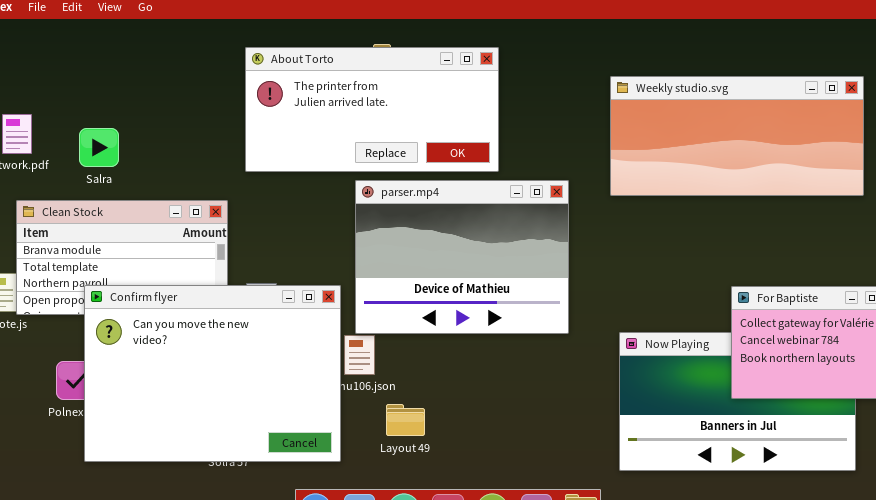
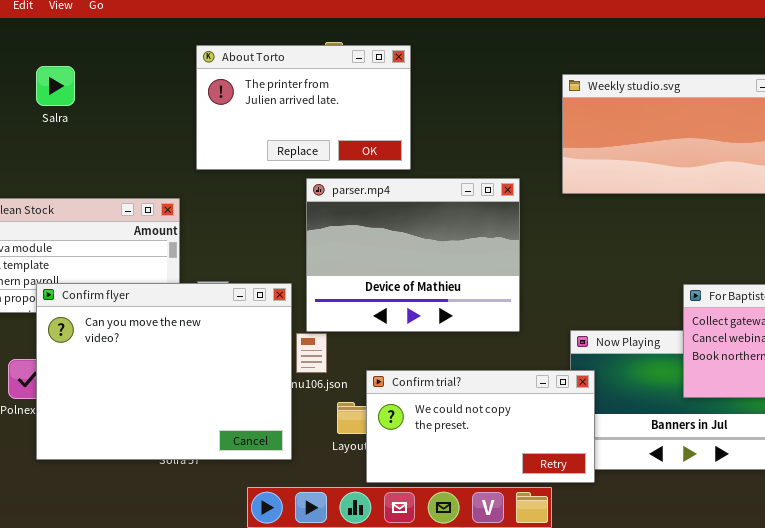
About Torto: [245,47,499,172] -> [196,45,411,170], resized
Salra: [79,128,119,167] -> [36,66,75,106], moved
Confirm trial?: none -> [366,370,595,483], opened

